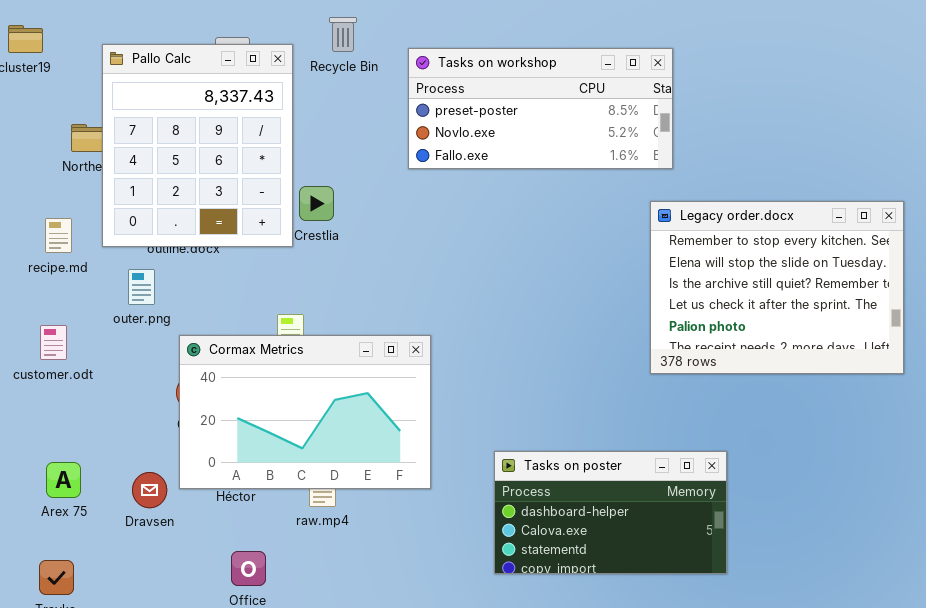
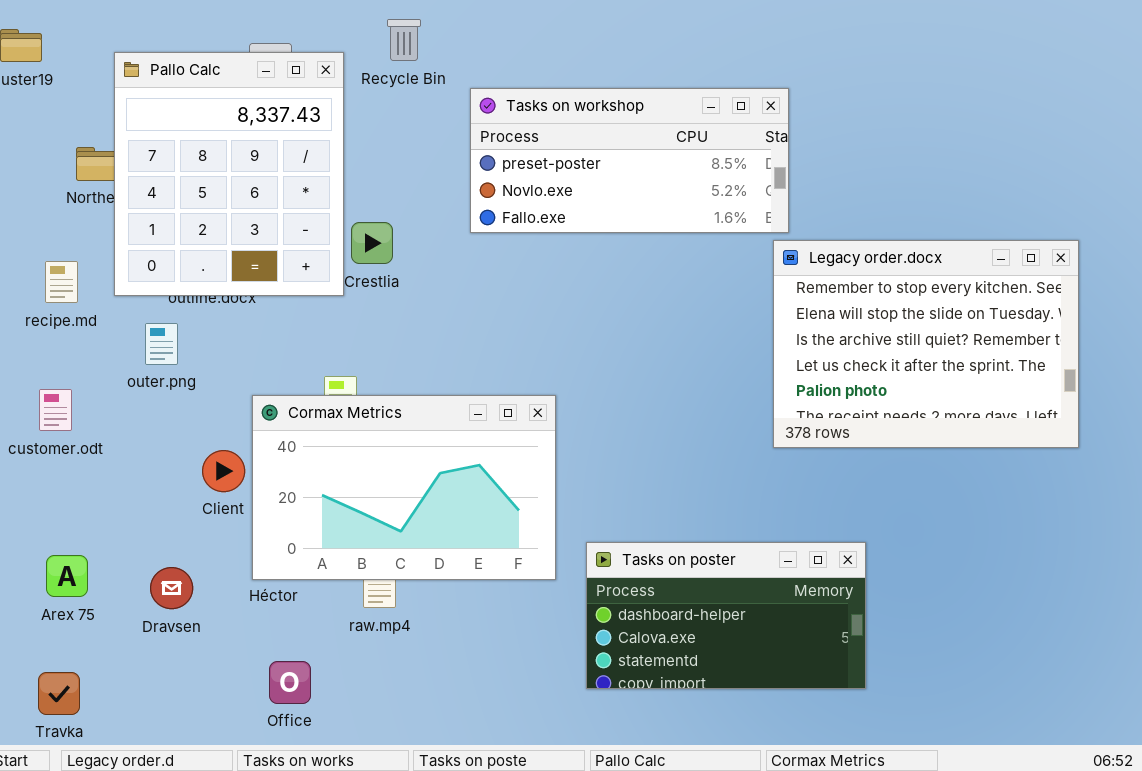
Tasks on workshop: [408,48,673,169] -> [470,88,789,233], moved
Cormax Metrics: [179,335,431,489] -> [252,395,556,580], moved

